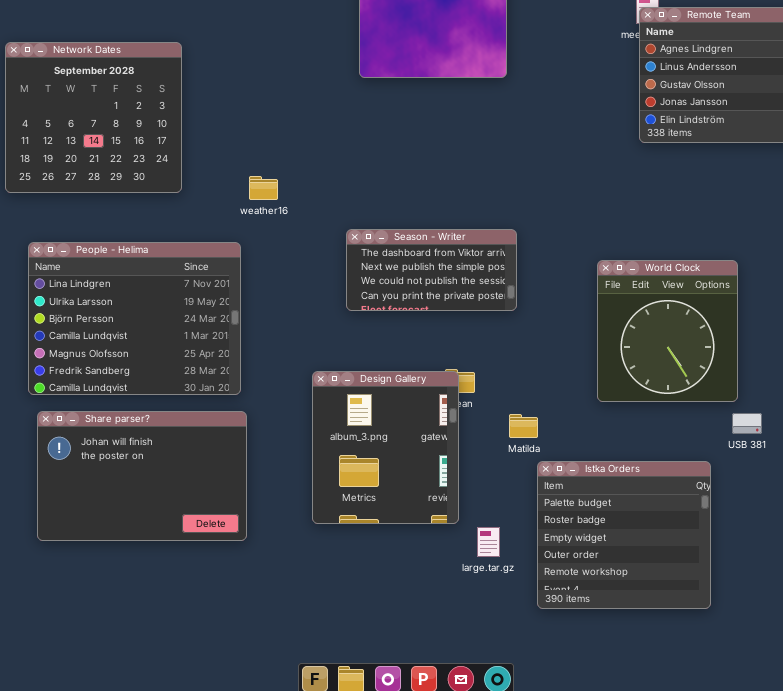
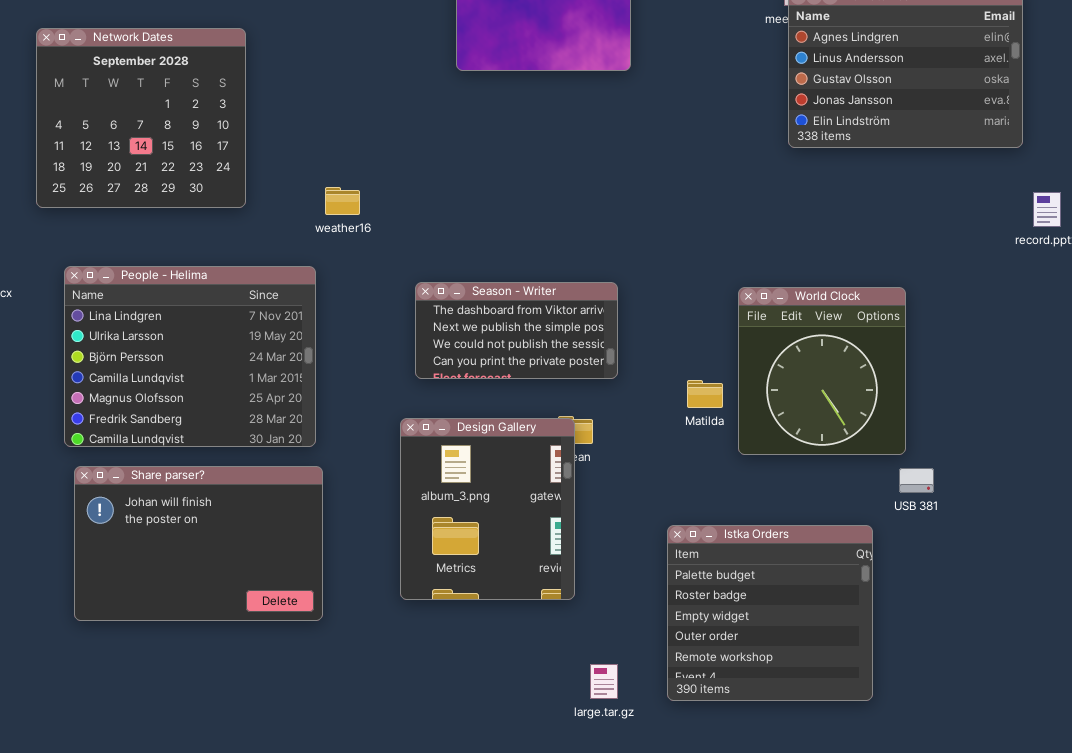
Season - Writer: [346,229,517,311] -> [415,282,618,379], moved
Matilda: [509,414,538,438] -> [687,380,723,408], moved
large.tar.gz: [477,527,500,557] -> [590,664,618,699], moved

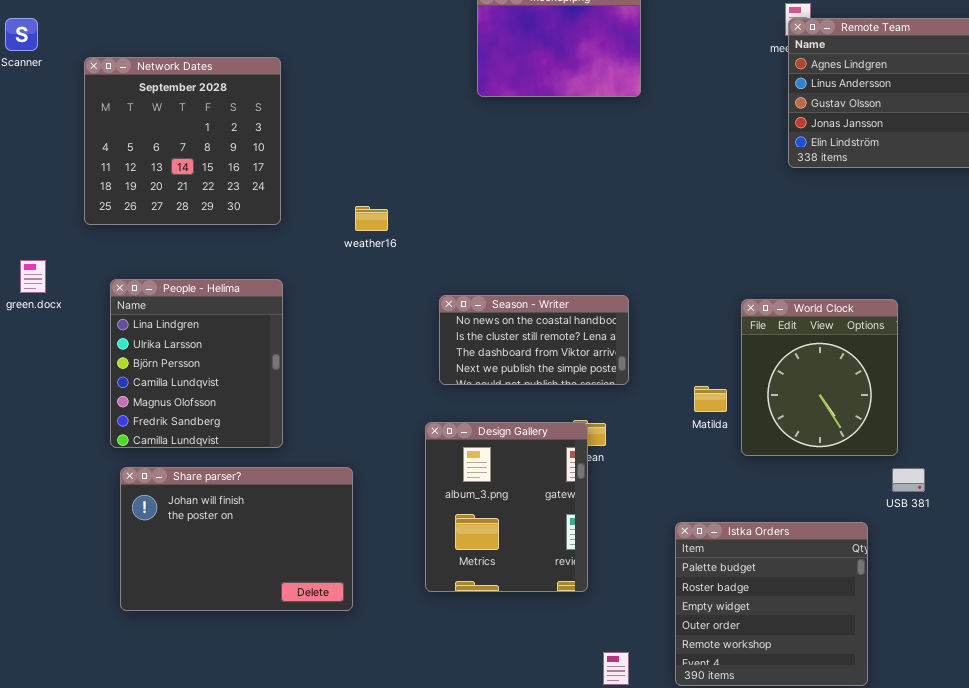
People - Helima: [64,266,316,447] -> [110,279,283,448], resized
Season - Writer: [415,282,618,379] -> [439,295,629,385], scrolled up 2 rows

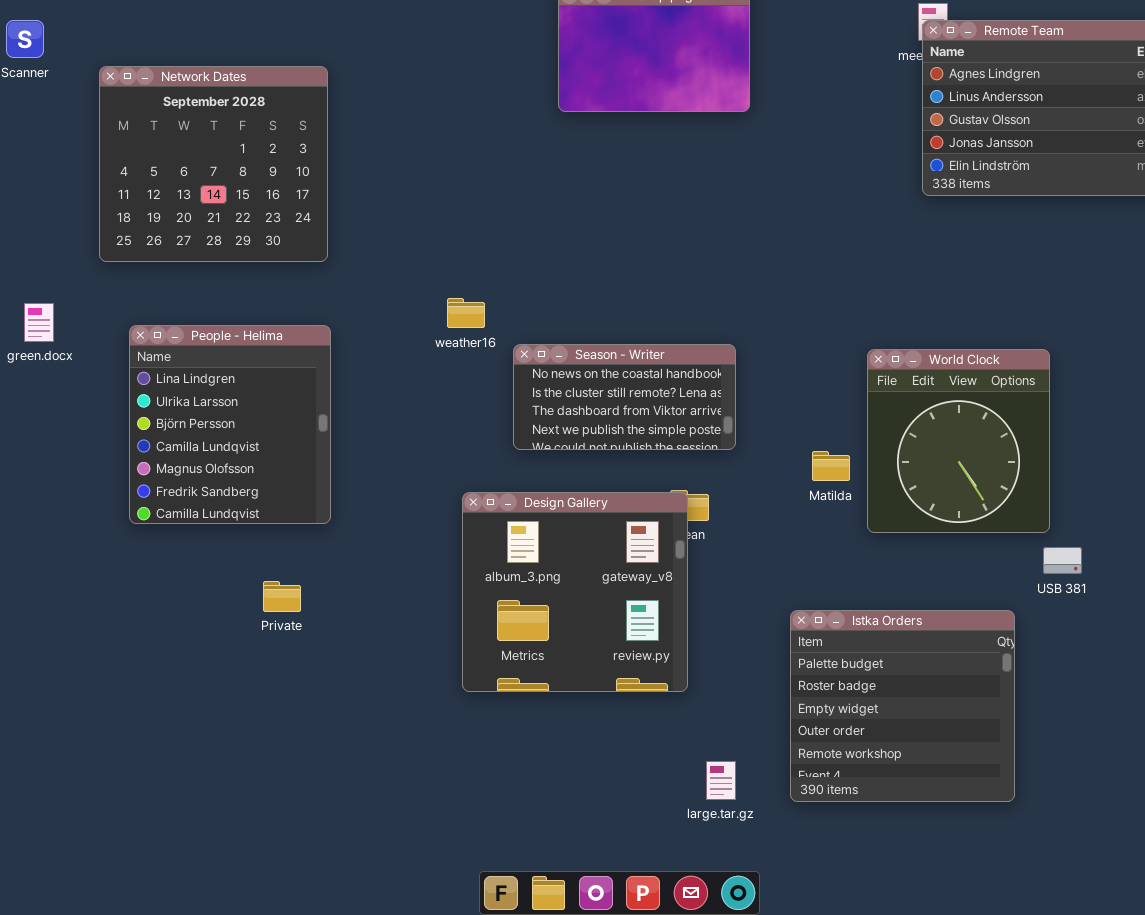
weather16: [355,206,388,231] -> [447,298,485,328], moved
Design Gallery: [425,422,588,592] -> [462,492,688,692], resized
Share parser?: [120,467,353,611] -> none, closed

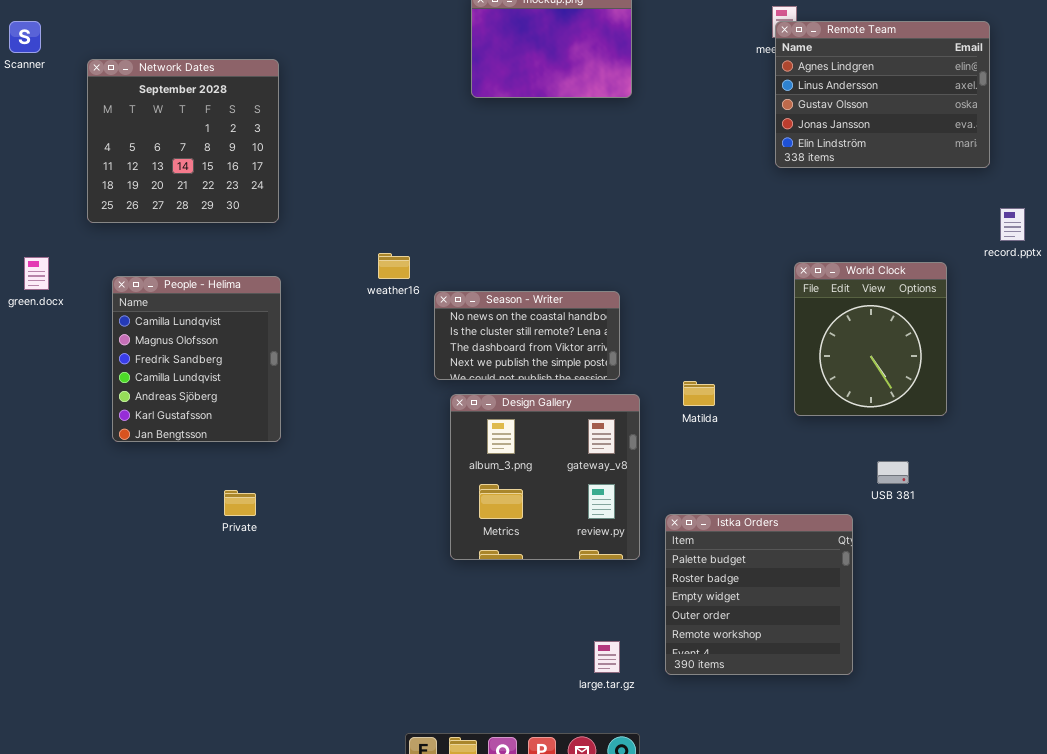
People - Helima: [129,325,331,524] -> [112,276,281,442], scrolled down 3 rows
World Clock: [867,349,1050,533] -> [794,262,947,416], moved
Design Gallery: [462,492,688,692] -> [450,394,640,560], moved

